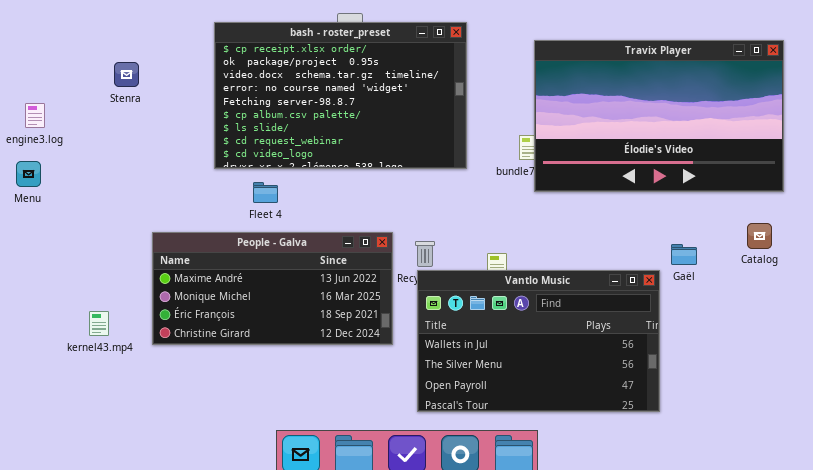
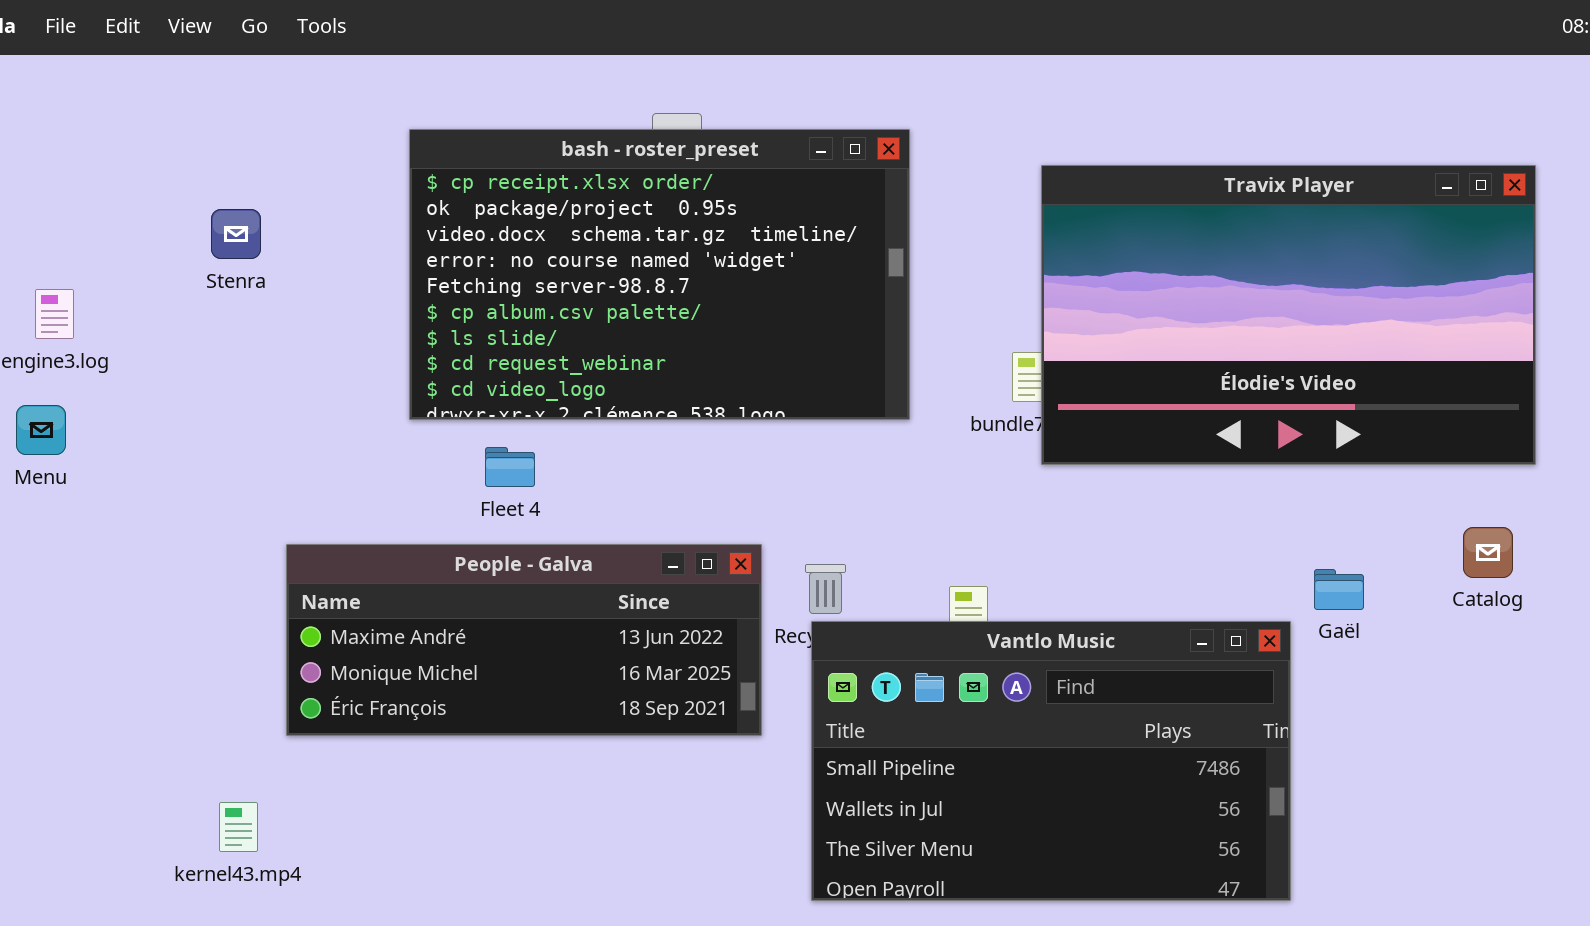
People - Galva: [152,232,393,345] -> [286,544,762,736], resized
Vantlo Music: [417,270,660,412] -> [811,621,1291,901], scrolled up 1 row
kernel43.mp4: [89,311,109,336] -> [219,802,258,852], moved

